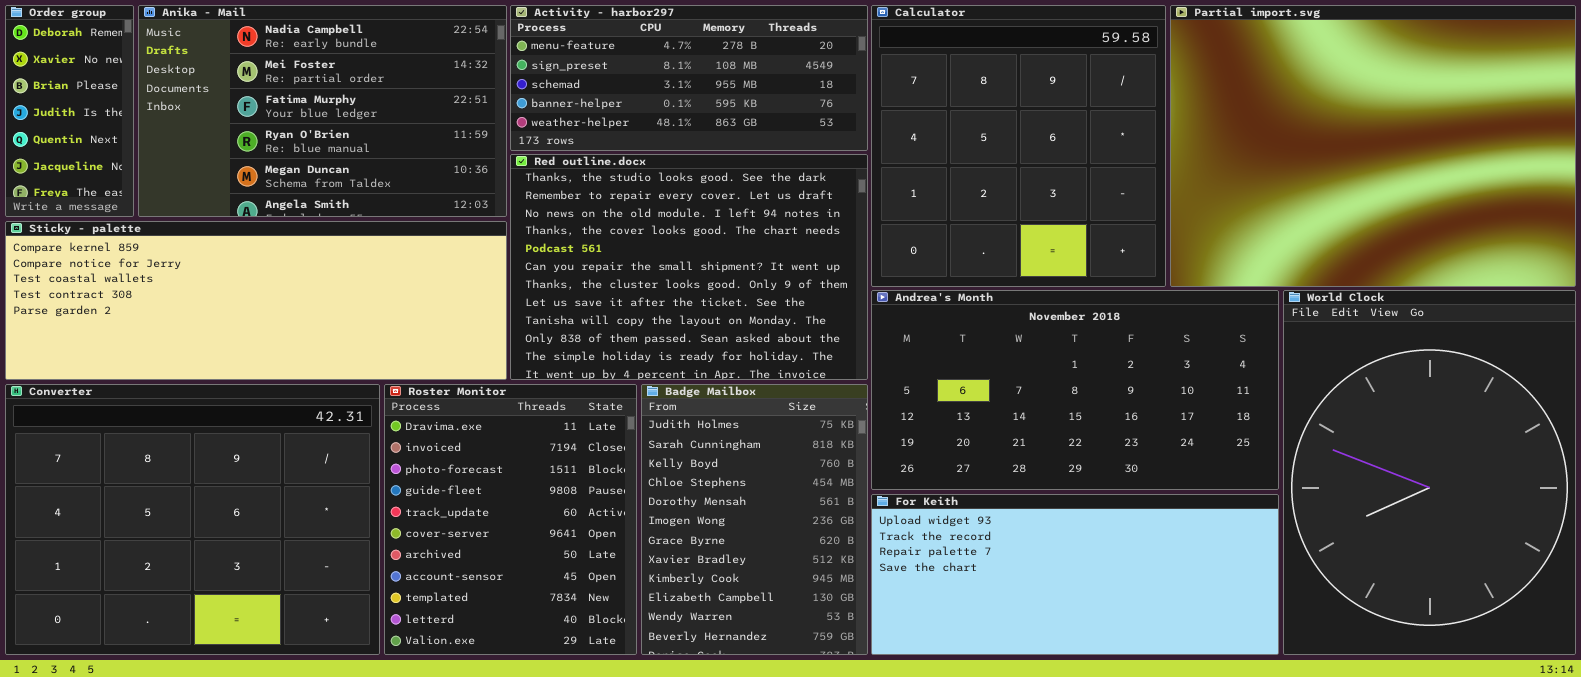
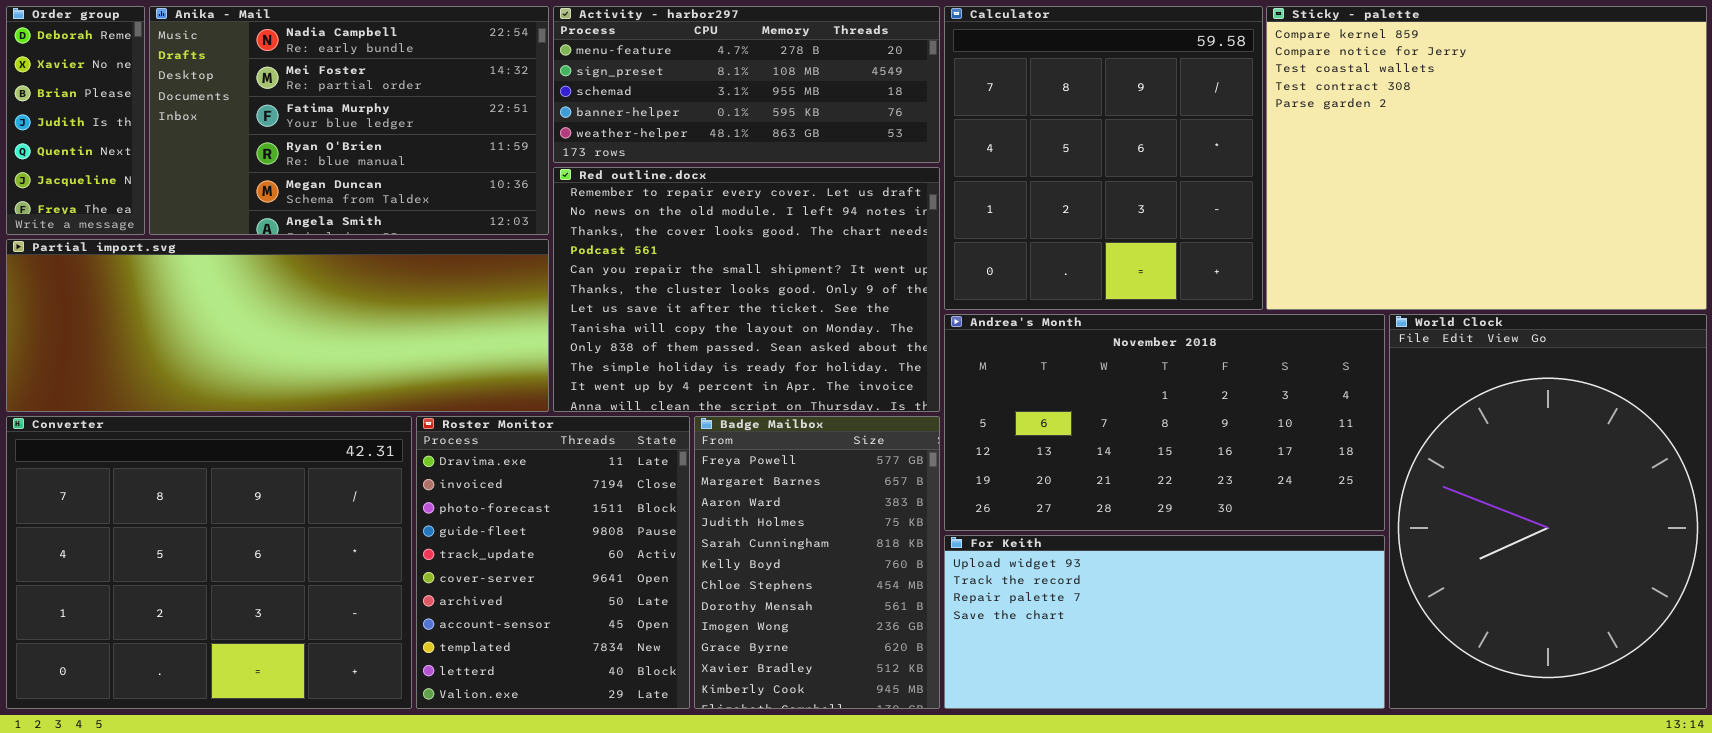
Partial import.svg: [1170,5,1576,287] -> [6,239,549,412], moved, resized
Red outline.docx: [510,154,868,380] -> [553,167,940,412], scrolled down 1 row
Sticky - palette: [5,221,507,380] -> [1266,6,1707,310], moved, resized
Badge Mailbox: [641,384,868,655] -> [694,416,940,709], scrolled up 3 rows

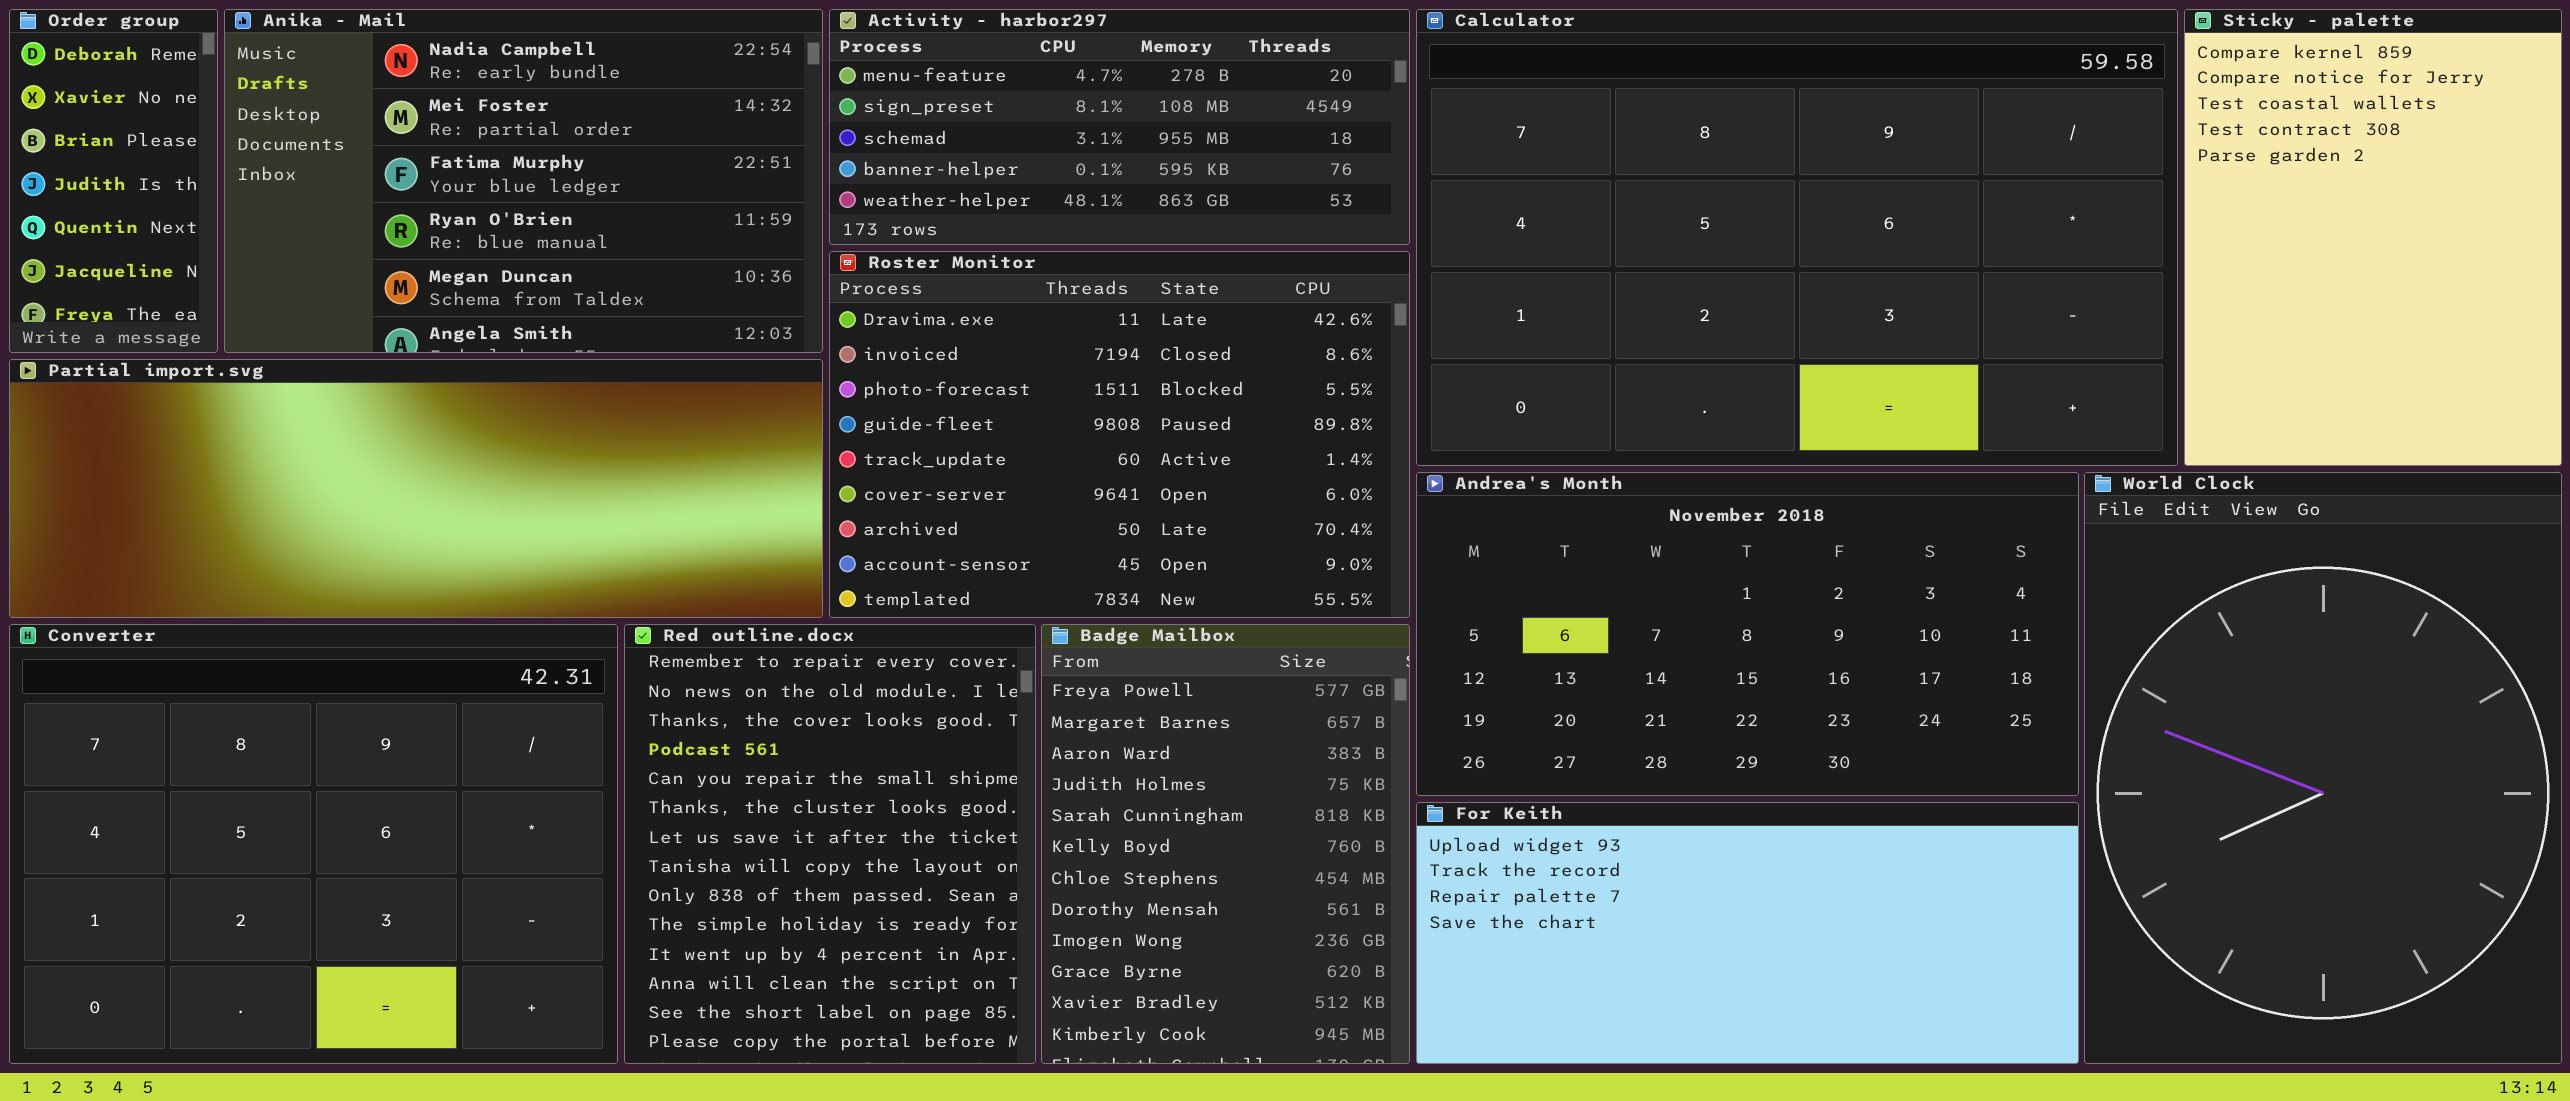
Calculator: [944,6,1263,310] -> [1416,9,2178,466], resized
Sticky - palette: [1266,6,1707,310] -> [2184,9,2562,466], resized
Red outline.docx: [553,167,940,412] -> [624,624,1036,1064], moved, resized
Roster Monitor: [416,416,690,709] -> [829,251,1410,618], moved, resized

